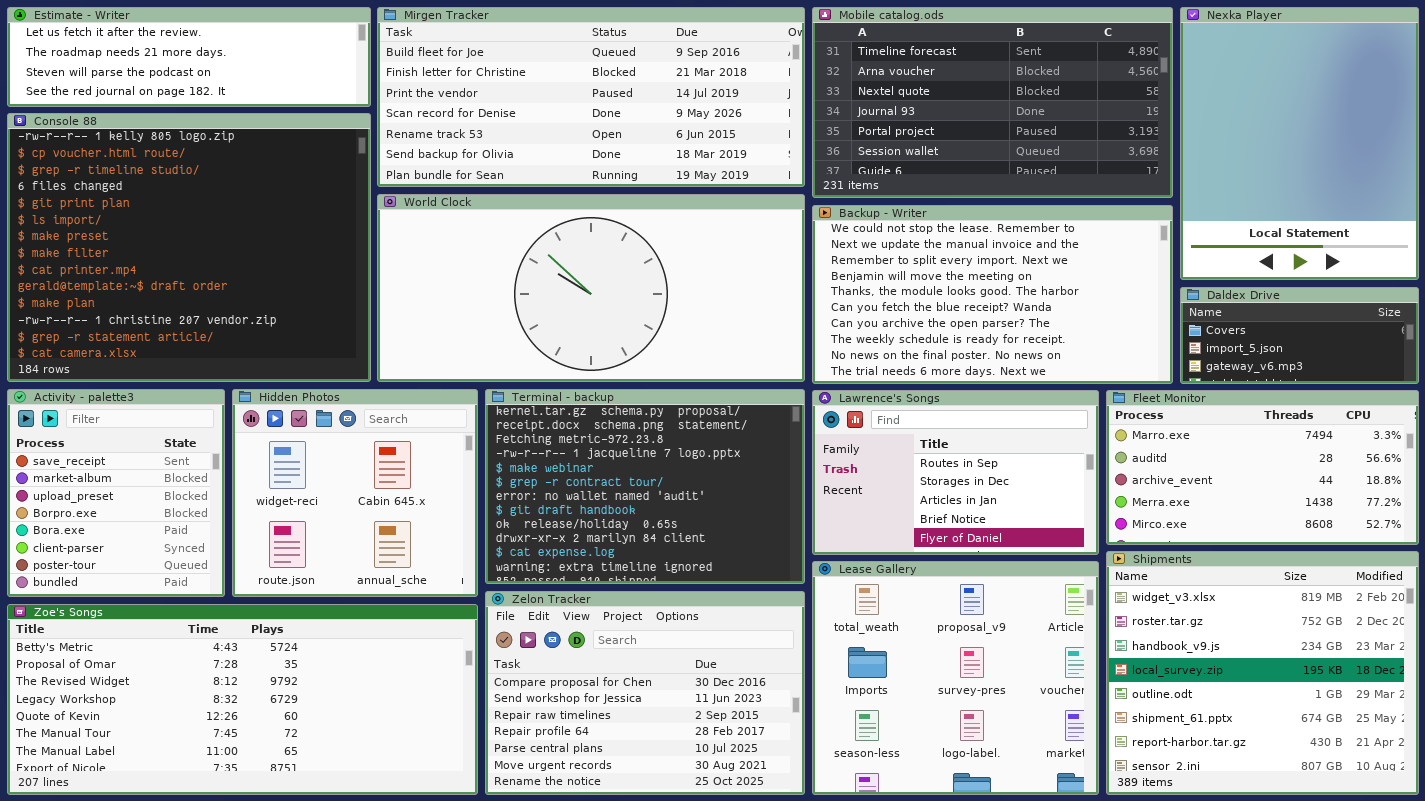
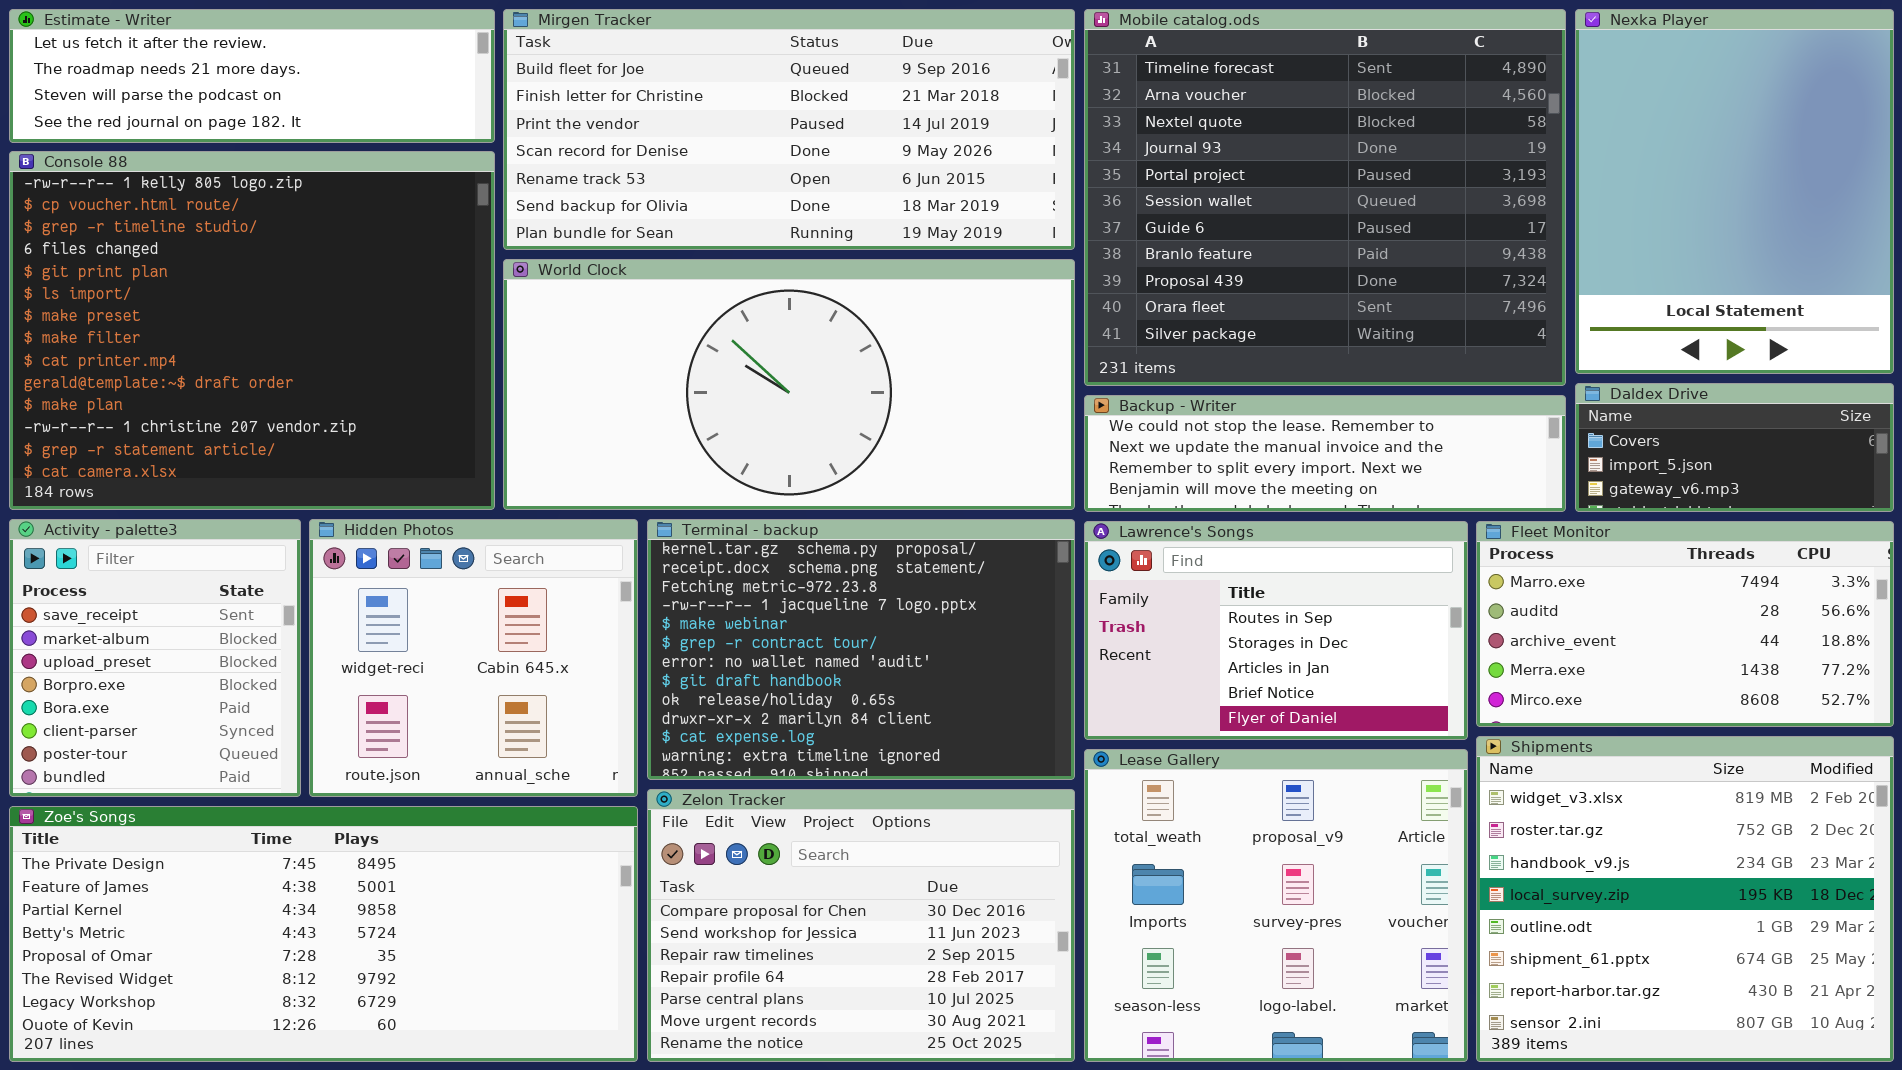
Mobile catalog.ods: [812,7,1173,198] -> [1084,9,1566,386], resized
Backup - Writer: [812,205,1173,384] -> [1084,395,1566,512], resized
Zoe's Songs: [7,604,478,795] -> [9,806,638,1062], scrolled up 3 rows

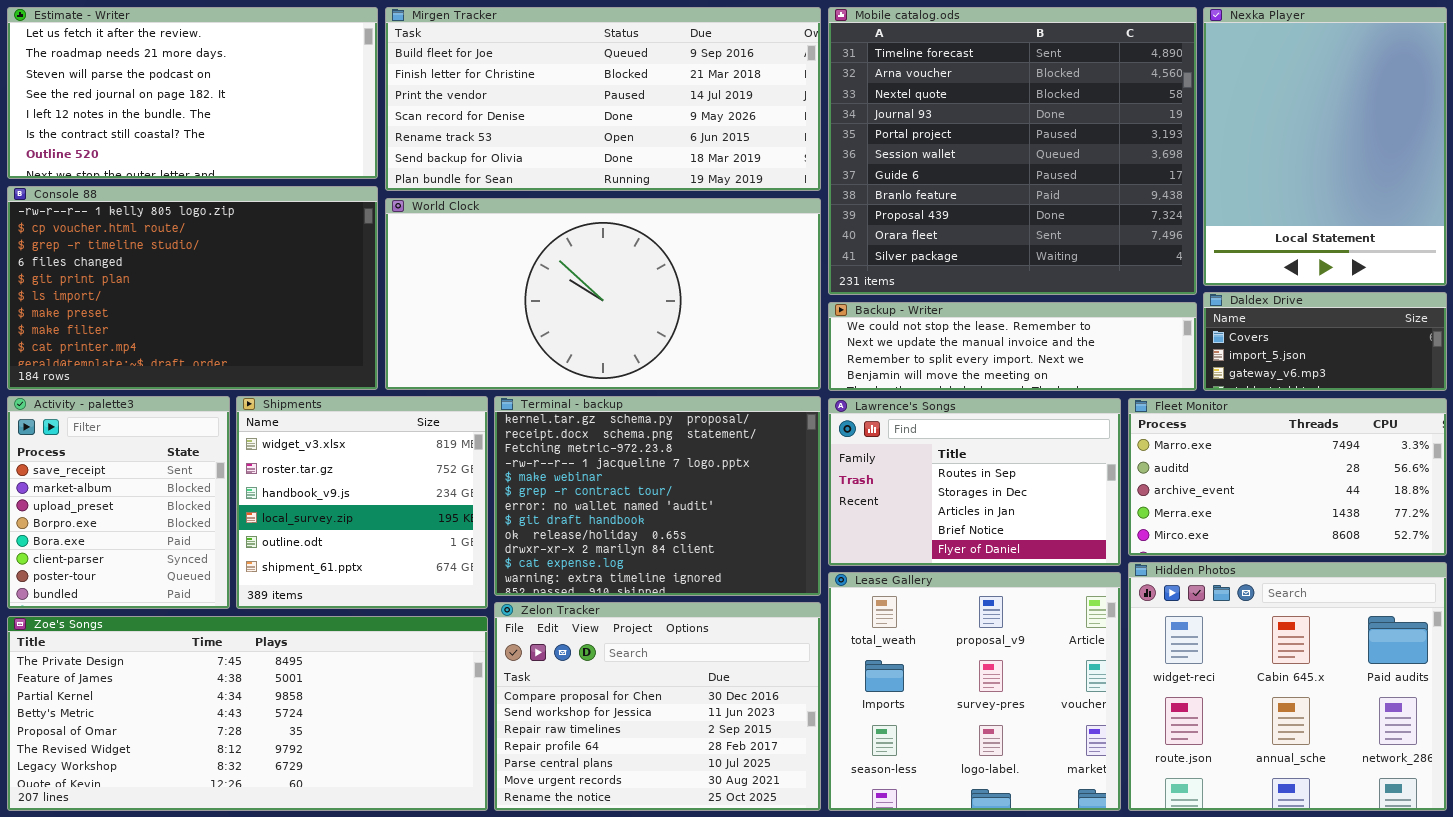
Estimate - Writer: [9,9,495,143] -> [7,7,378,179], resized
Console 88: [9,151,495,510] -> [7,186,378,390], resized
Hidden Photos: [309,519,638,797] -> [1128,562,1447,811], moved, resized
Shipments: [1476,736,1894,1062] -> [236,396,488,609], moved, resized

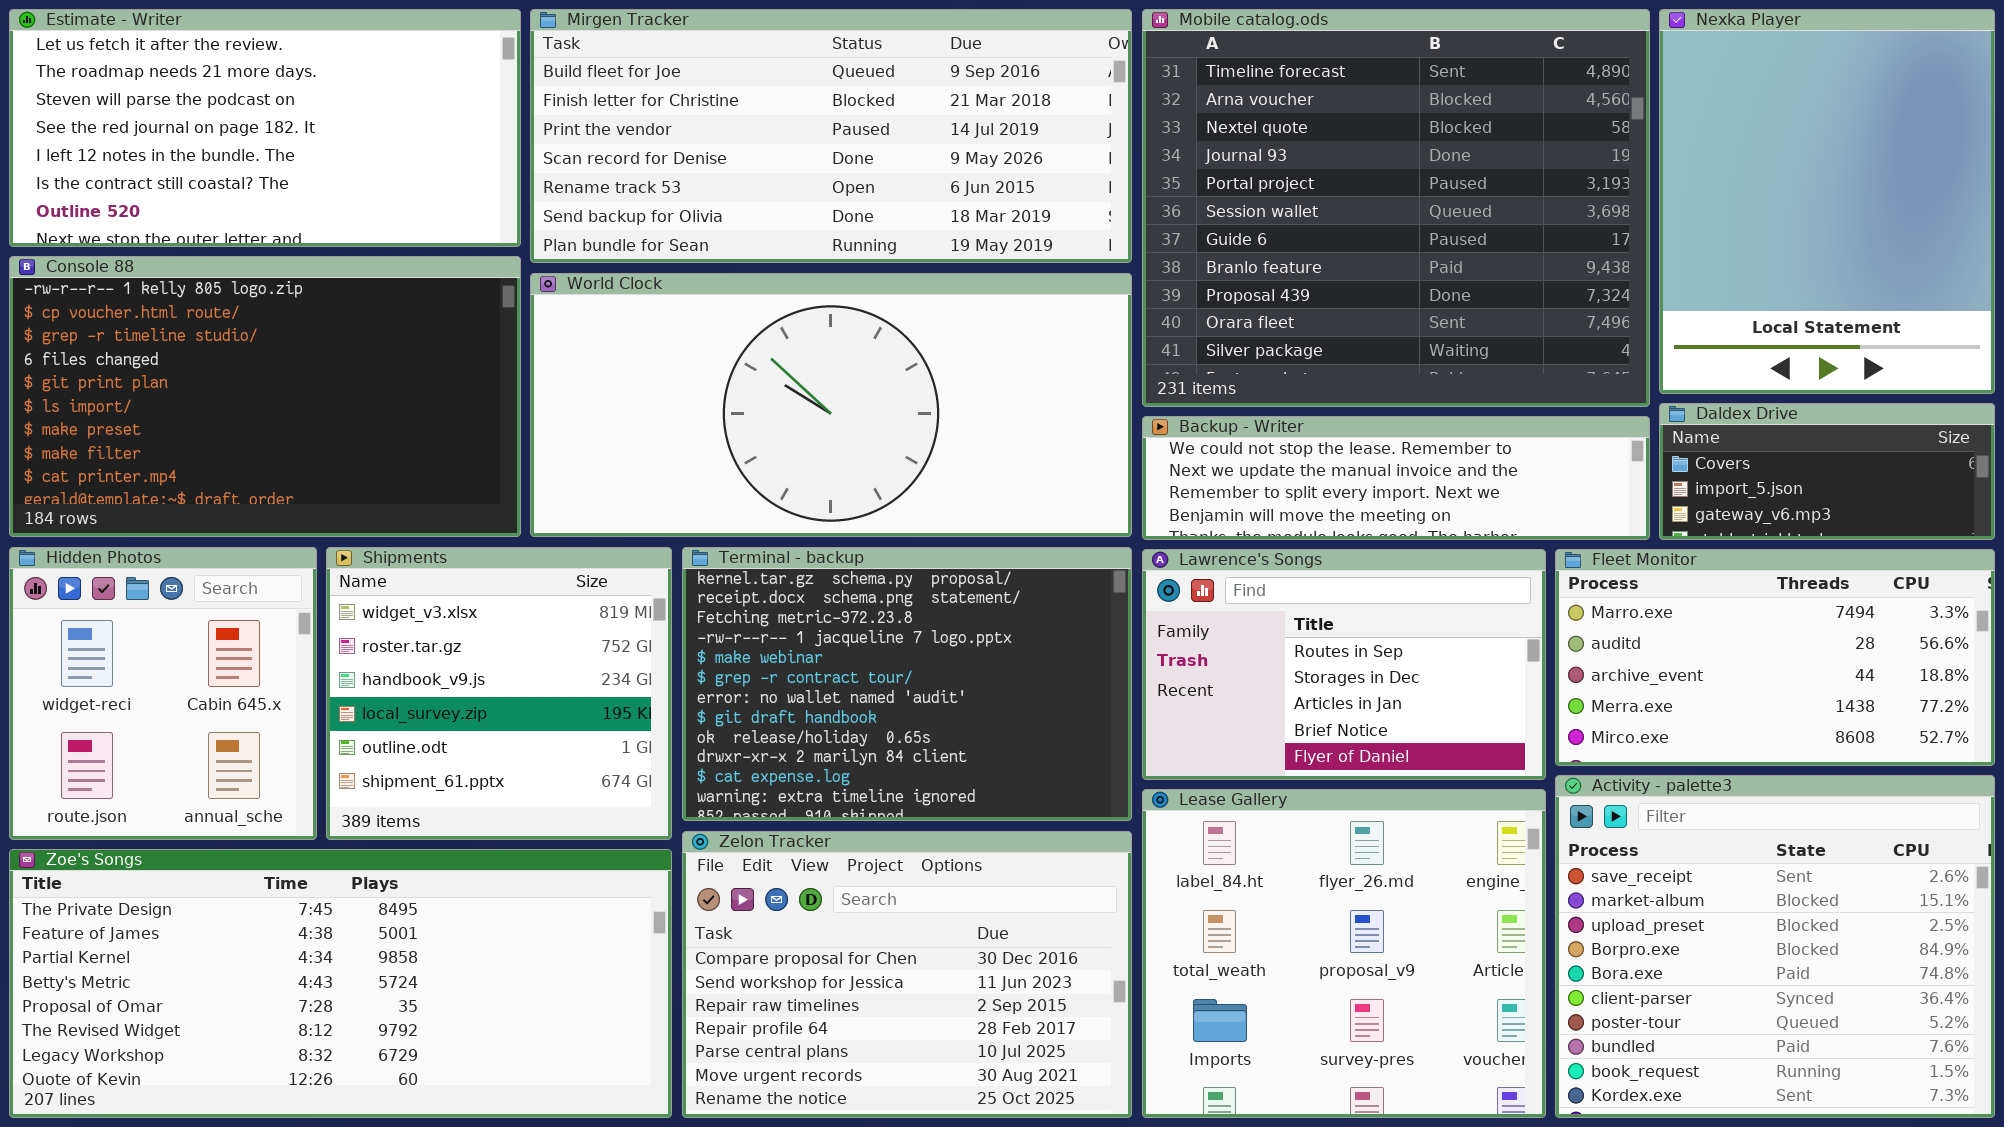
Activity - palette3: [7,396,230,609] -> [1555,775,1995,1118], moved, resized
Hidden Photos: [1128,562,1447,811] -> [9,547,317,840], moved, resized
Lease Gallery: [828,572,1121,811] -> [1142,789,1546,1118], scrolled up 1 row

